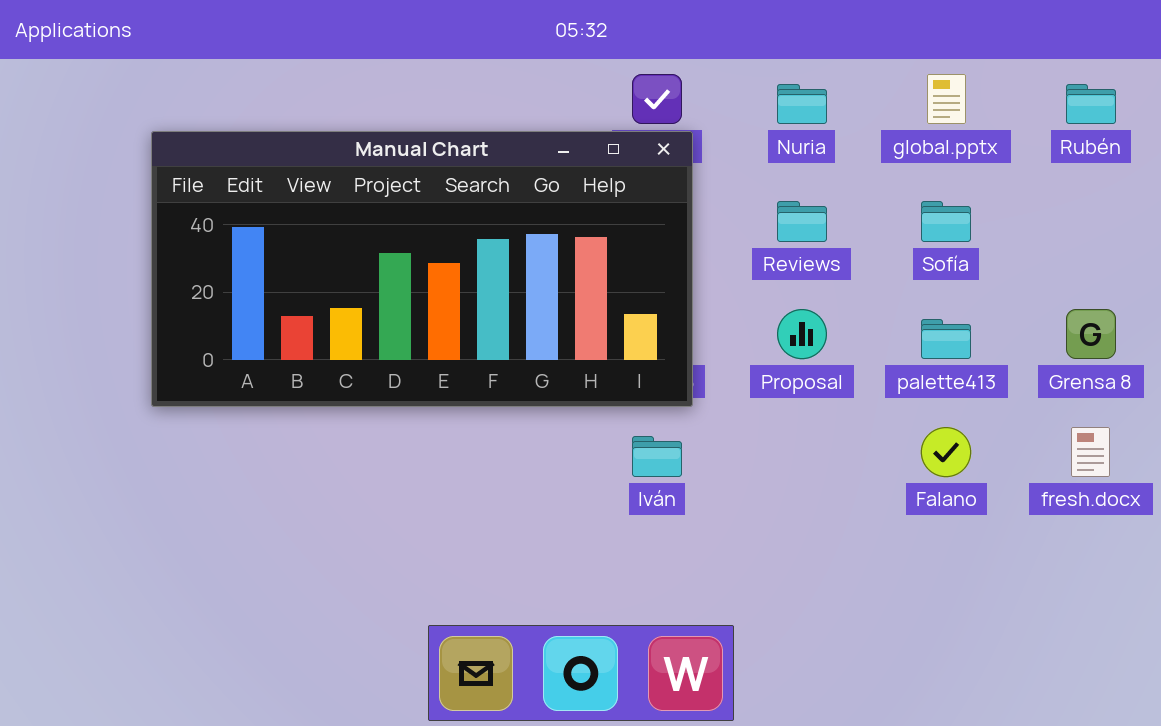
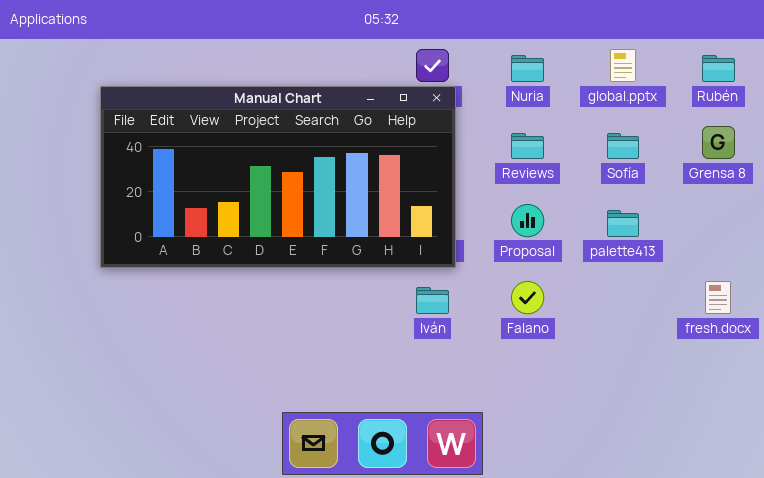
Grensa 8: [1066,309,1116,359] -> [702,126,735,159], moved
Falano: [921,427,971,477] -> [511,281,544,314], moved

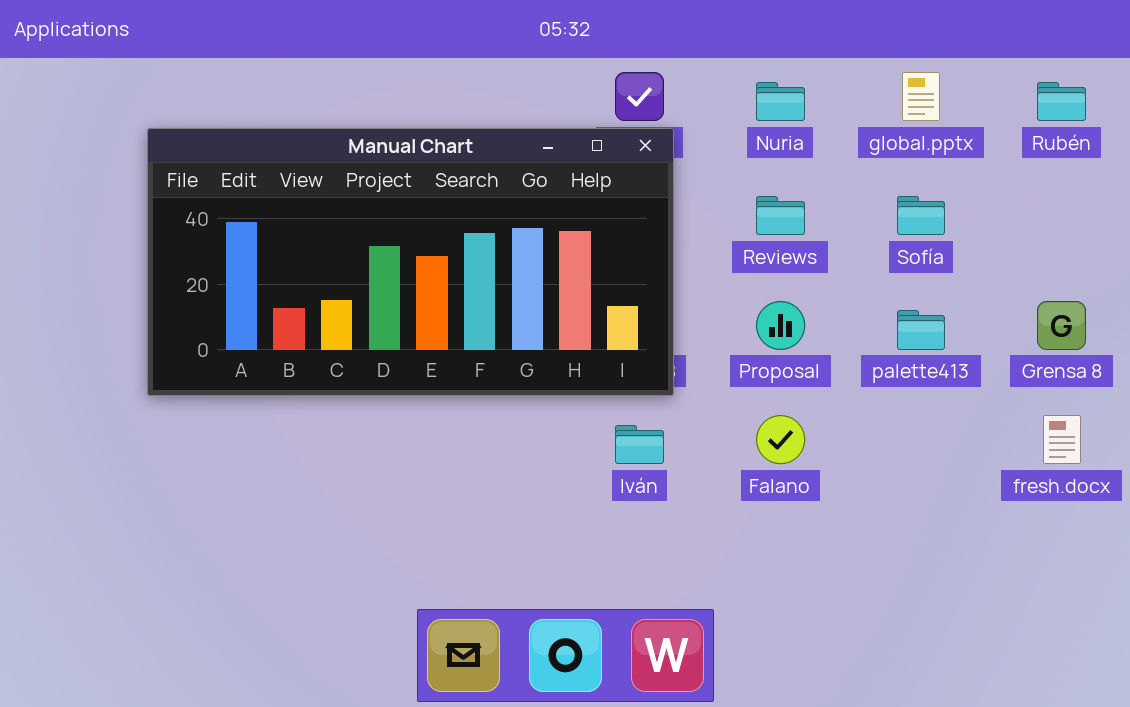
Grensa 8: [702,126,735,159] -> [1037,301,1086,350], moved

